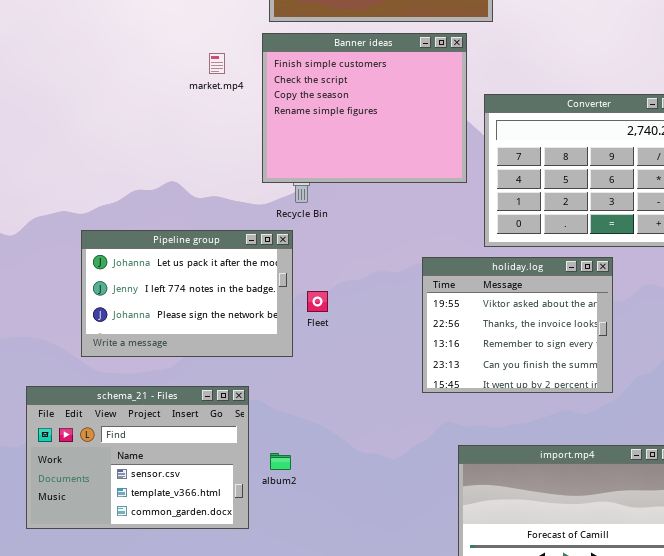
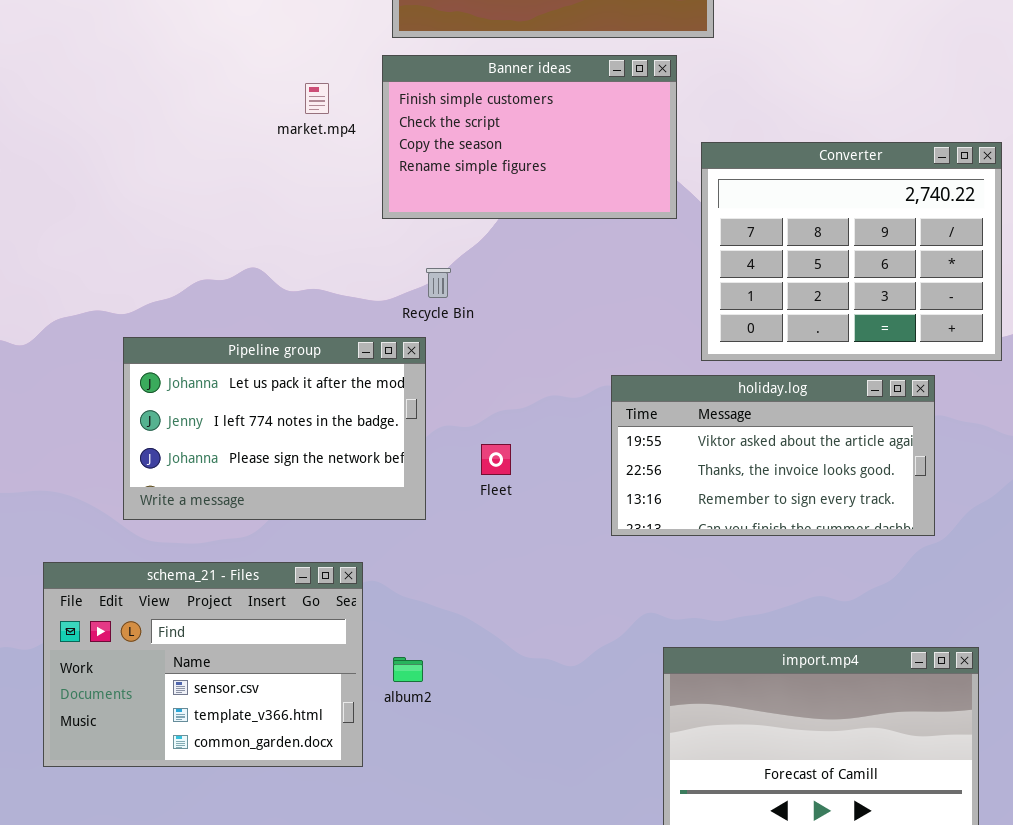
Banner ideas: [262,33,467,183] -> [382,55,677,219], resized
holiday.log: [422,257,613,393] -> [611,375,935,536], resized
Fleet: [307,291,328,312] -> [481,444,511,475], moved

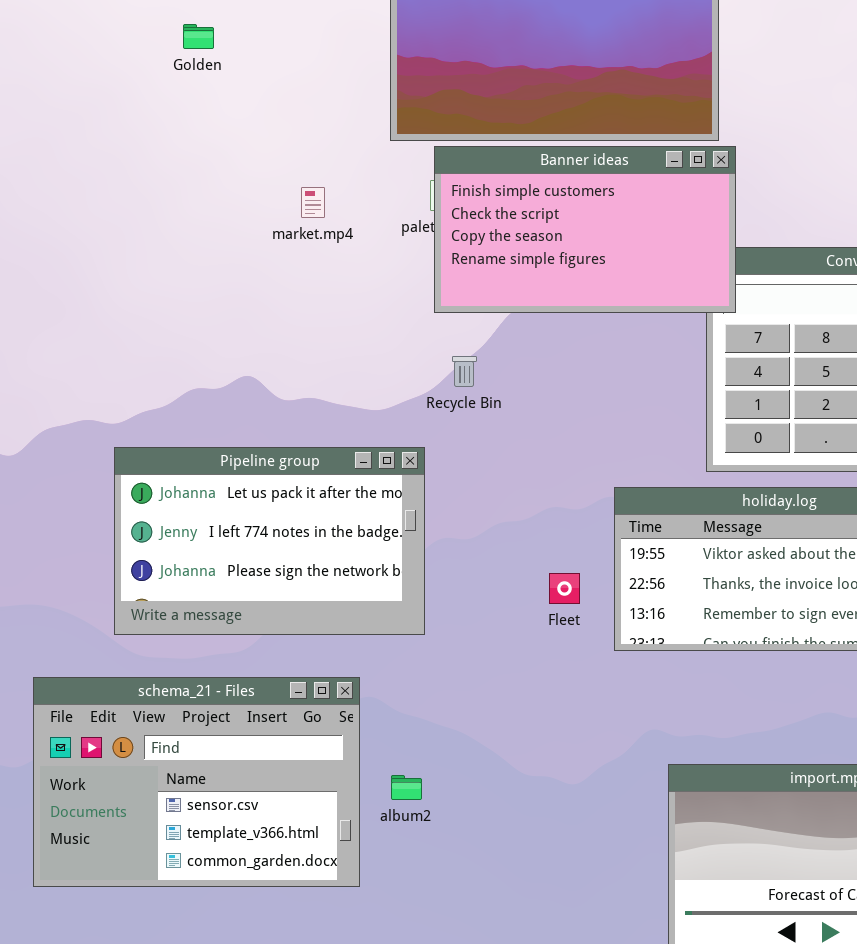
Banner ideas: [382,55,677,219] -> [434,146,736,313], moved
Recycle Bin: [426,268,451,298] -> [452,356,477,387], moved
Fleet: [481,444,511,475] -> [549,573,580,604], moved

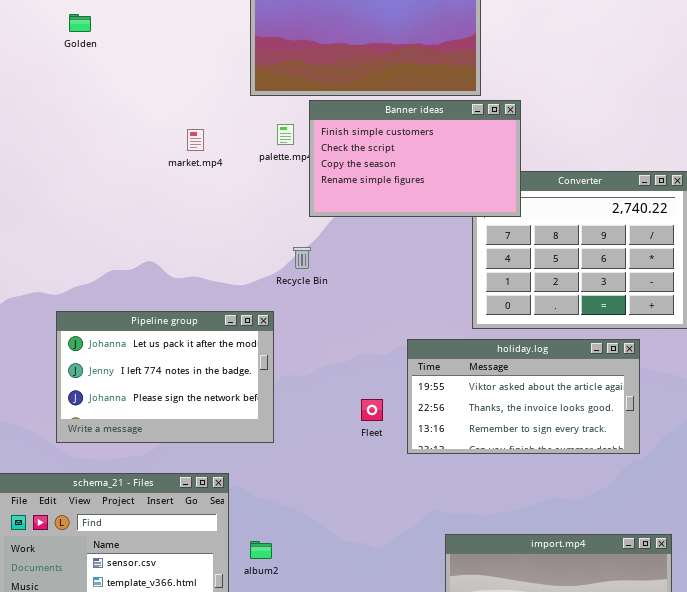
Golden: [183,24,214,49] -> [69,14,91,32], moved
Banner ideas: [434,146,736,313] -> [309,100,521,217], moved

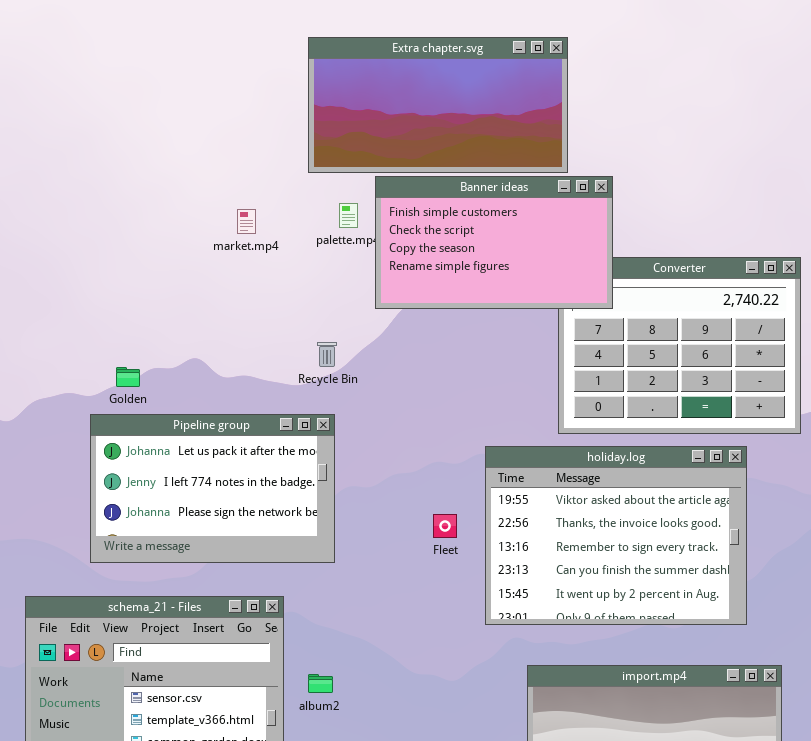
Golden: [69,14,91,32] -> [116,367,140,387], moved
Recycle Bin: [293,247,311,269] -> [317,342,337,367], moved
holiday.log: [407,339,640,454] -> [485,446,747,625], resized

